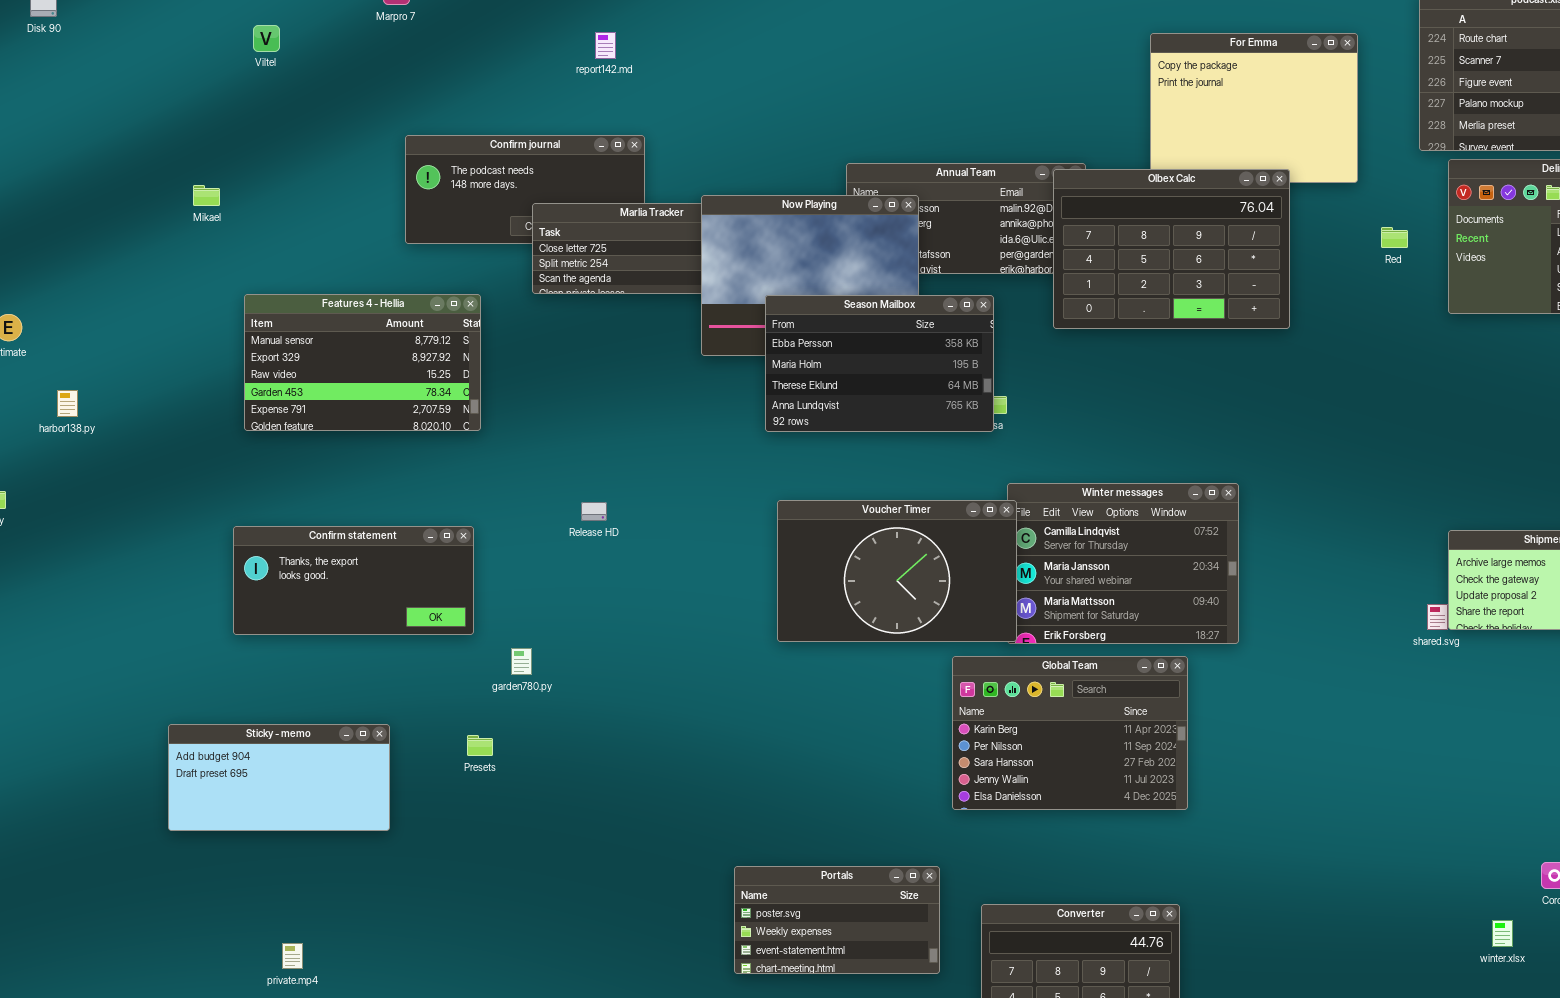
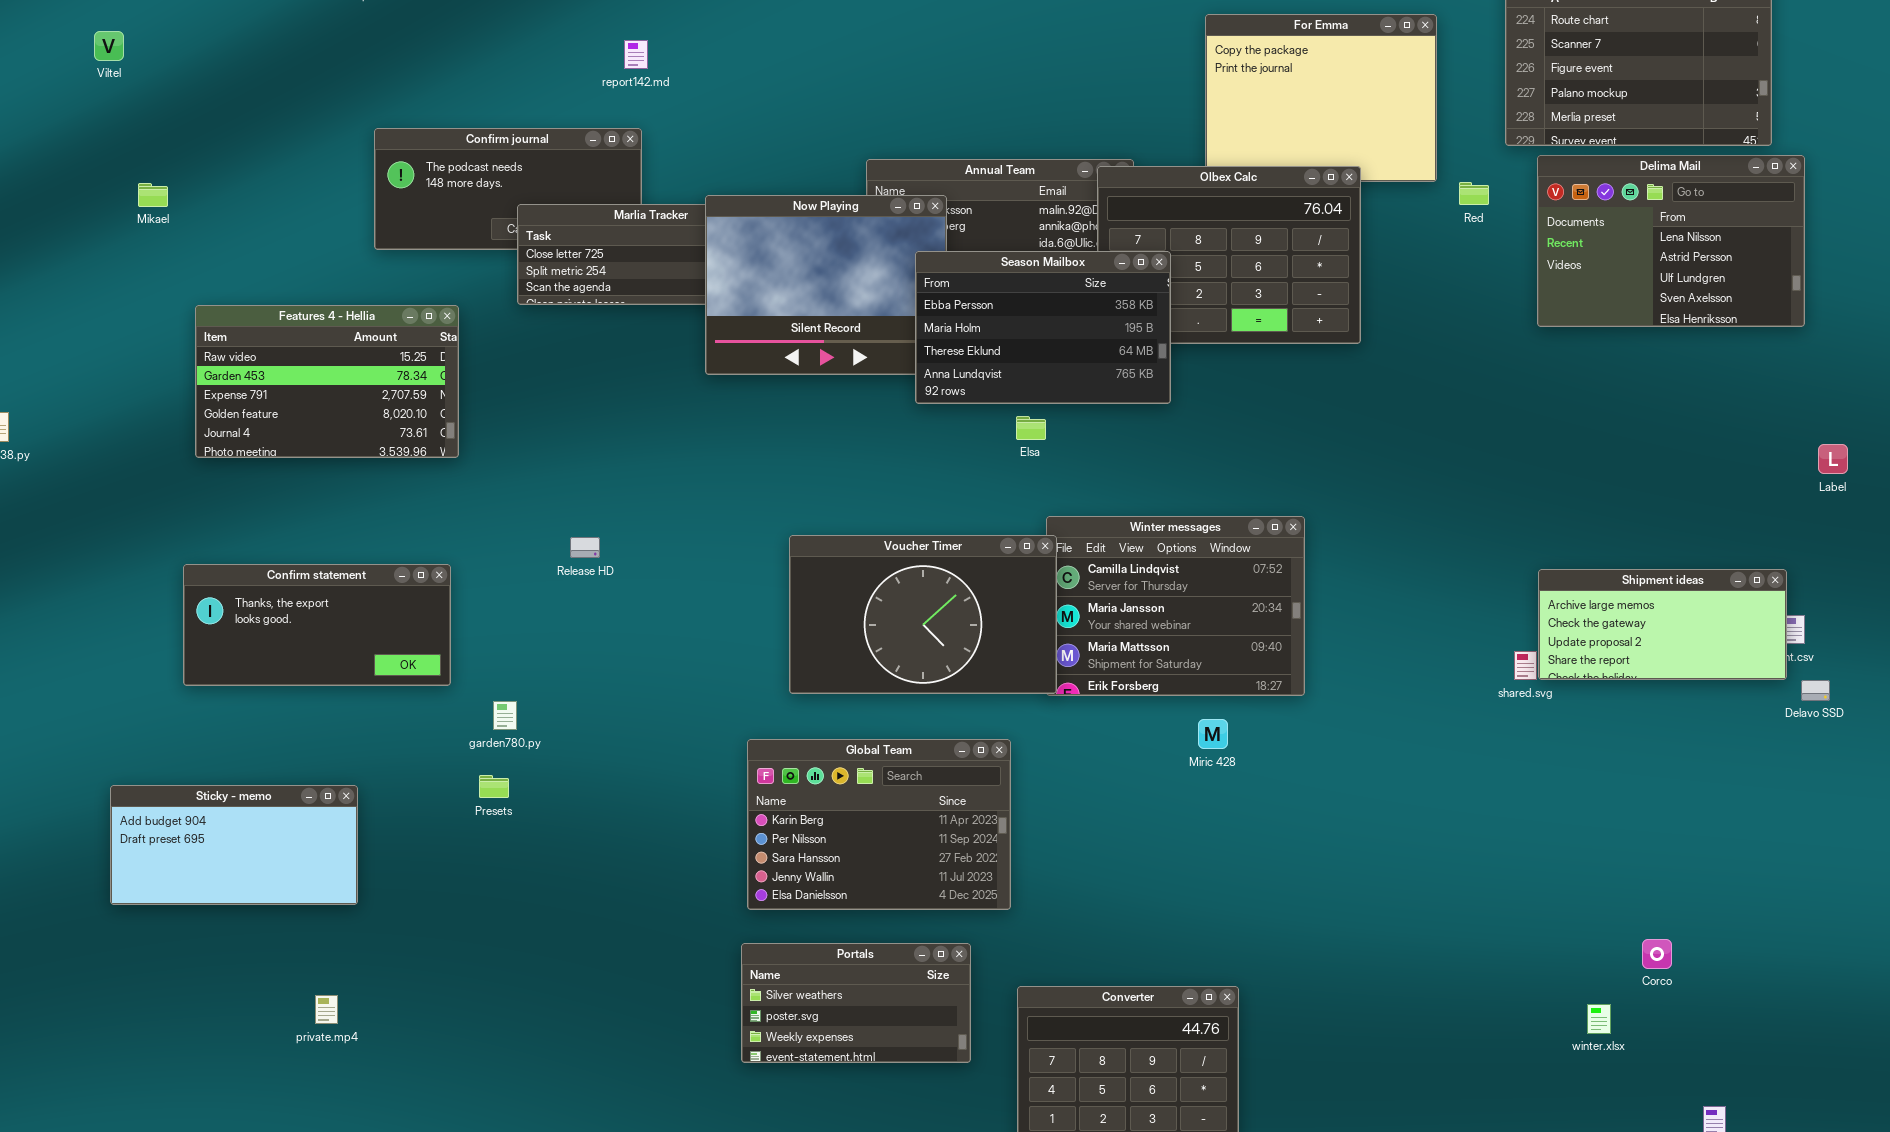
Viltel: [253,25,280,52] -> [94,31,124,61], moved
report142.md: [595,32,616,59] -> [624,40,648,69], moved
Red: [1381,227,1408,248] -> [1459,182,1489,205], moved
Features 4 - Hellia: [244,294,481,431] -> [195,305,459,458], scrolled down 2 rows
Season Mailbox: [765,295,994,432] -> [915,251,1171,404], moved
Global Team: [952,656,1188,810] -> [747,739,1011,910], moved
Presets: [467,735,493,756] -> [479,775,509,798], moved
Portals: [734,866,940,974] -> [741,943,971,1063], scrolled up 1 row
private.mp4: [282,943,303,969] -> [315,995,338,1024], moved

